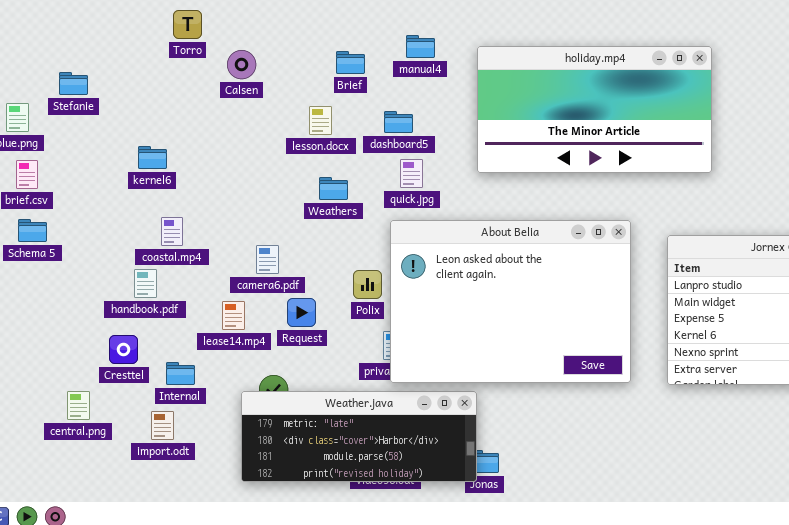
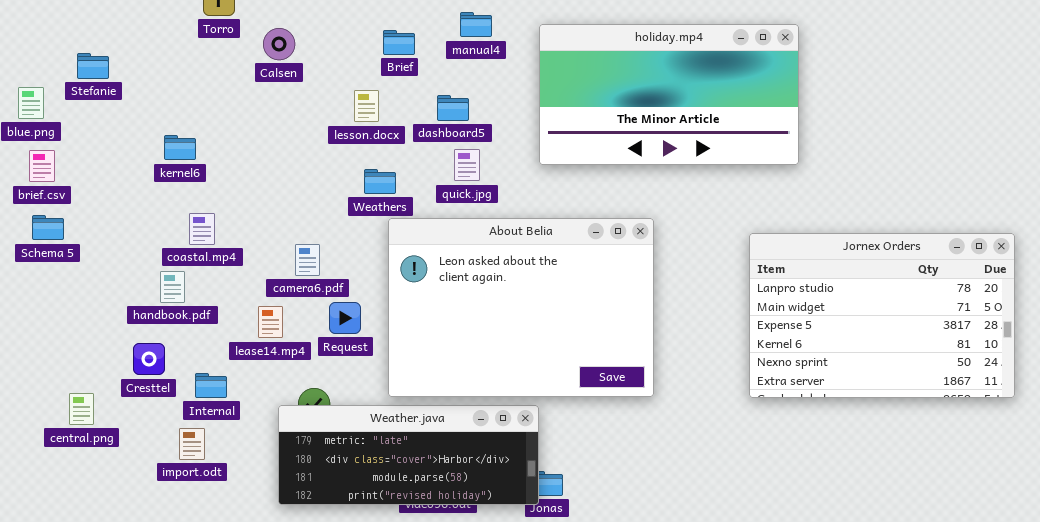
About Belia: [390,220,631,383] -> [388,218,654,397], moved
central.png: [67,391,90,420] -> [69,393,94,425], moved

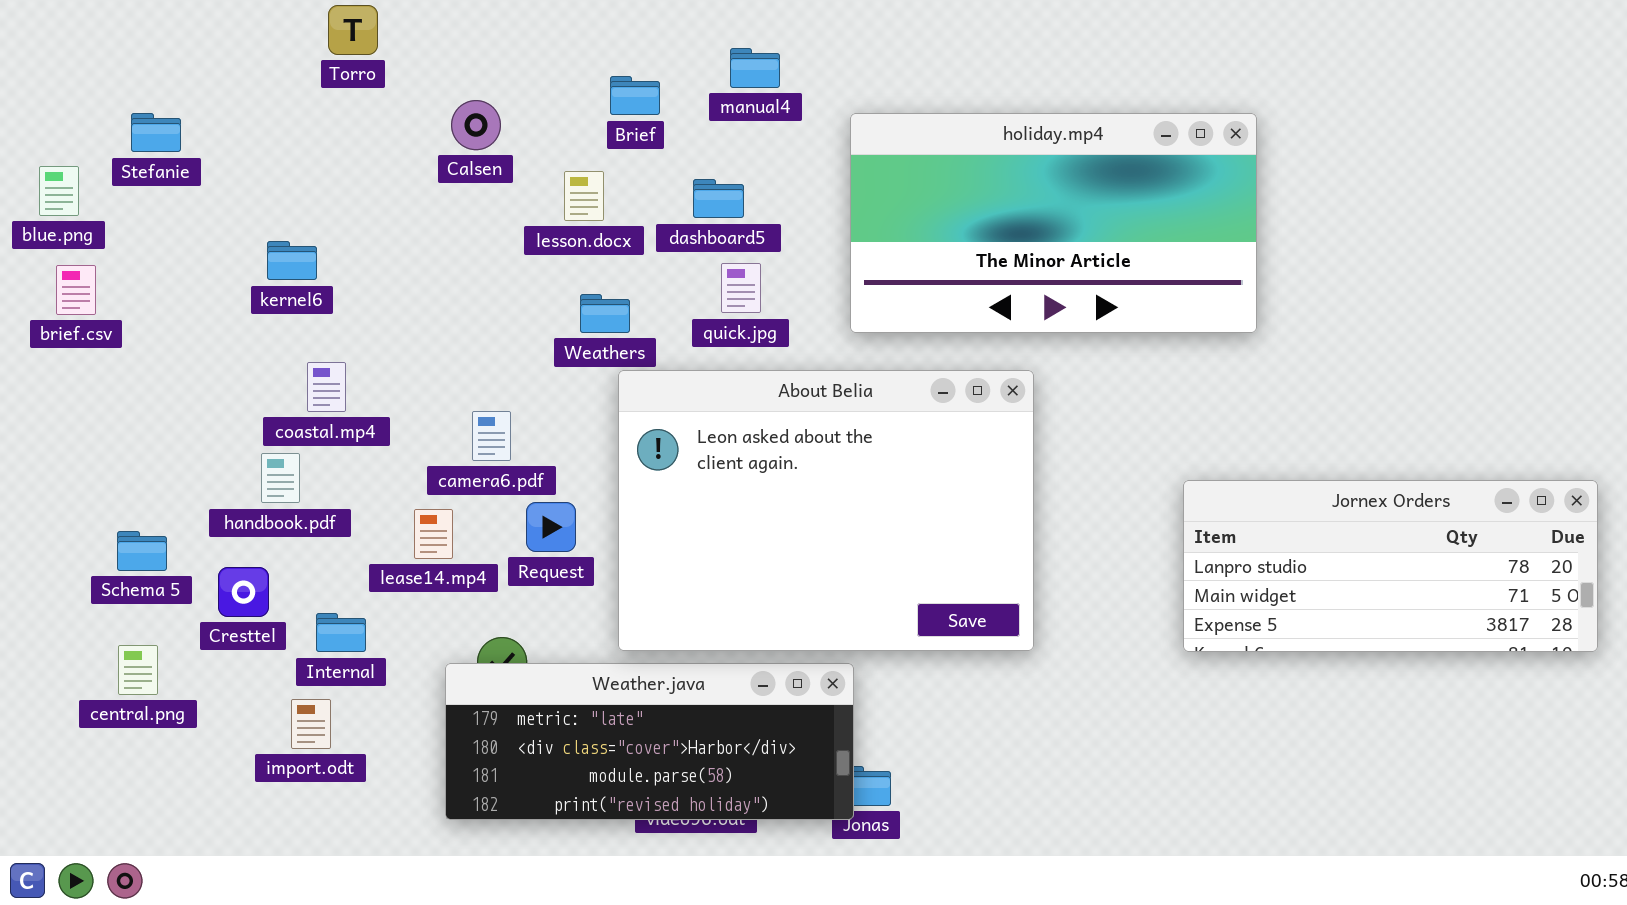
holiday.mp4: [539,24,799,165] -> [850,113,1257,333], moved
Calsen: [263,28,295,60] -> [451,100,501,150], moved
Schema 5: [32,215,64,240] -> [117,531,167,571], moved
Jornex Orders: [749,233,1015,398] -> [1183,480,1598,652], resized

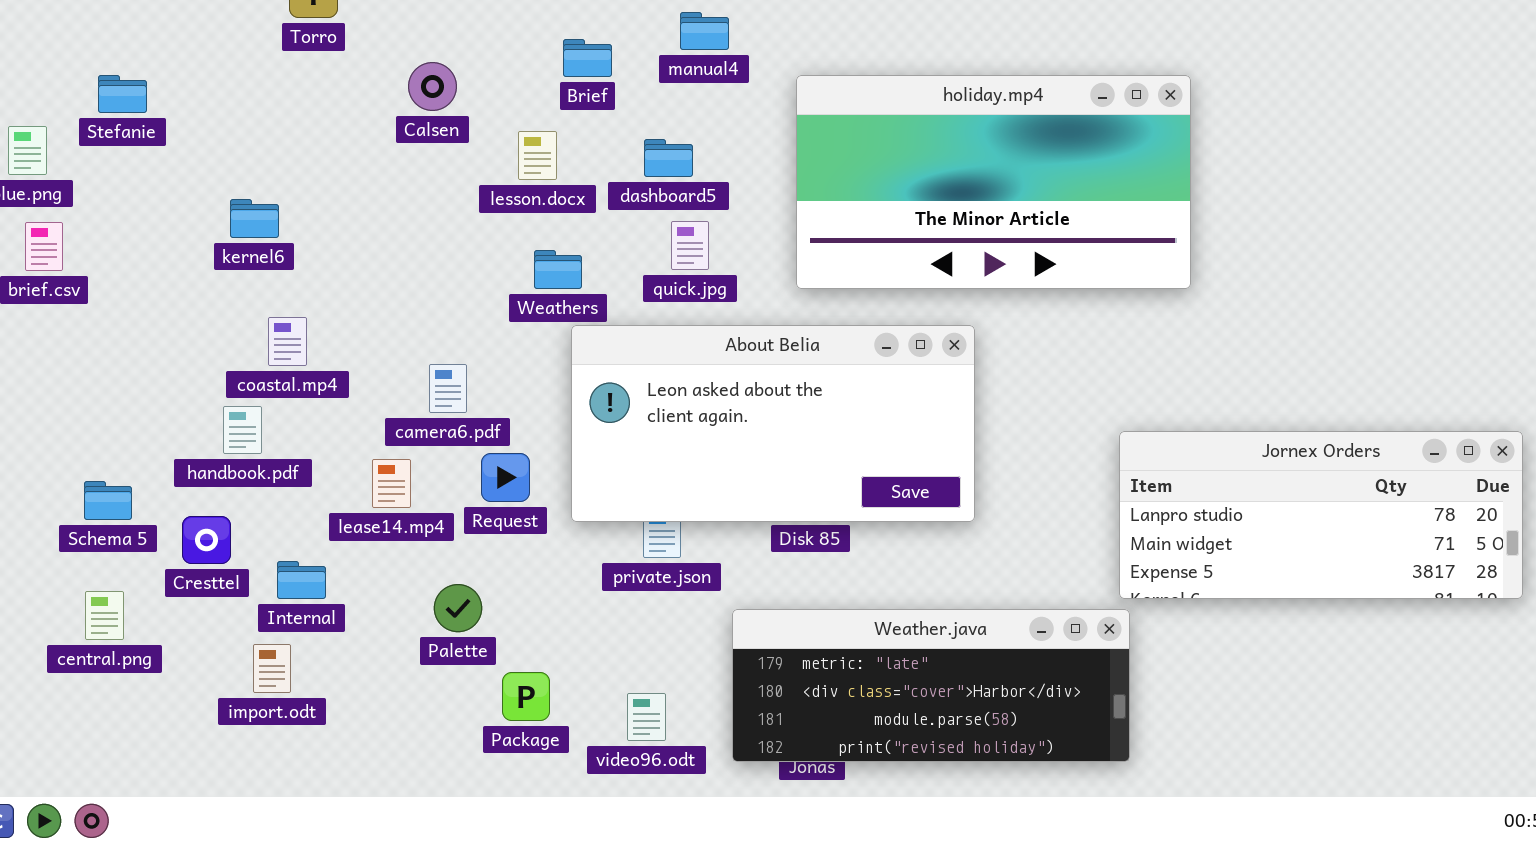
About Belia: [618,370,1034,651] -> [571,325,975,522], resized
Weather.java: [445,663,854,820] -> [732,609,1130,762], moved

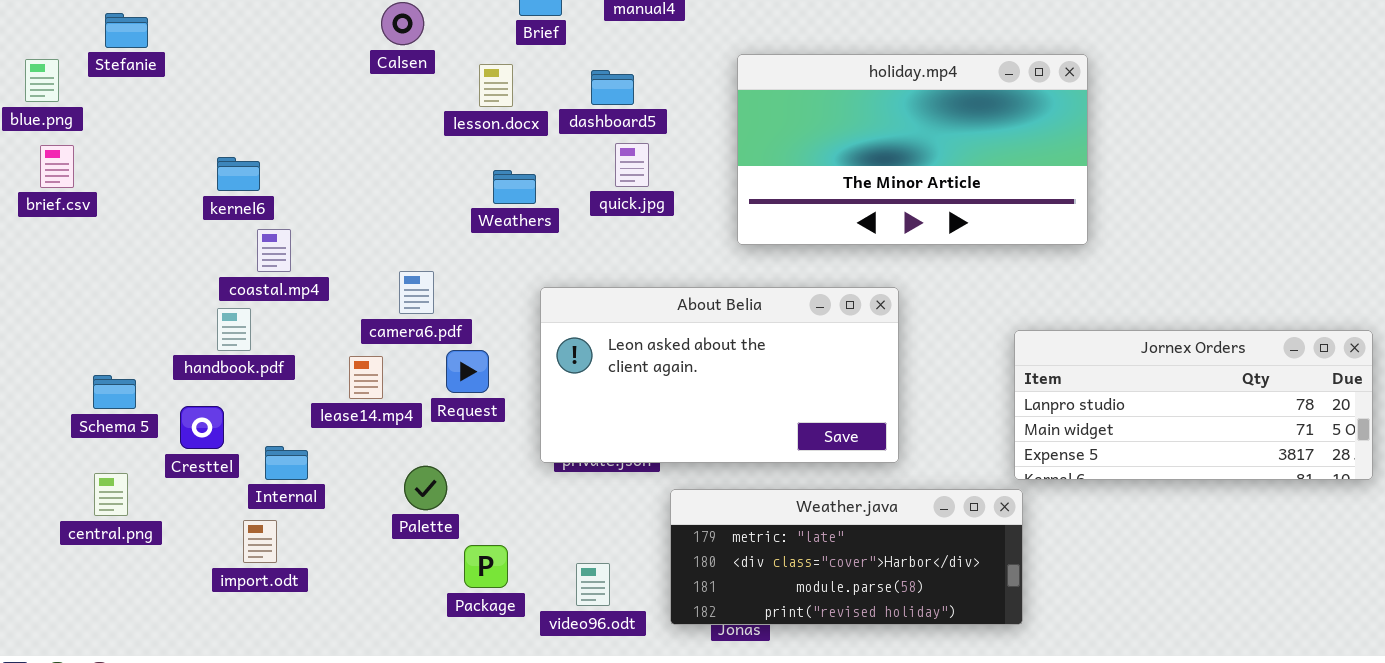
holiday.mp4: [796,75,1191,289] -> [737,54,1088,245], moved
kernel6: [230,199,279,238] -> [217,157,260,191], moved
About Belia: [571,325,975,522] -> [540,287,899,463], moved

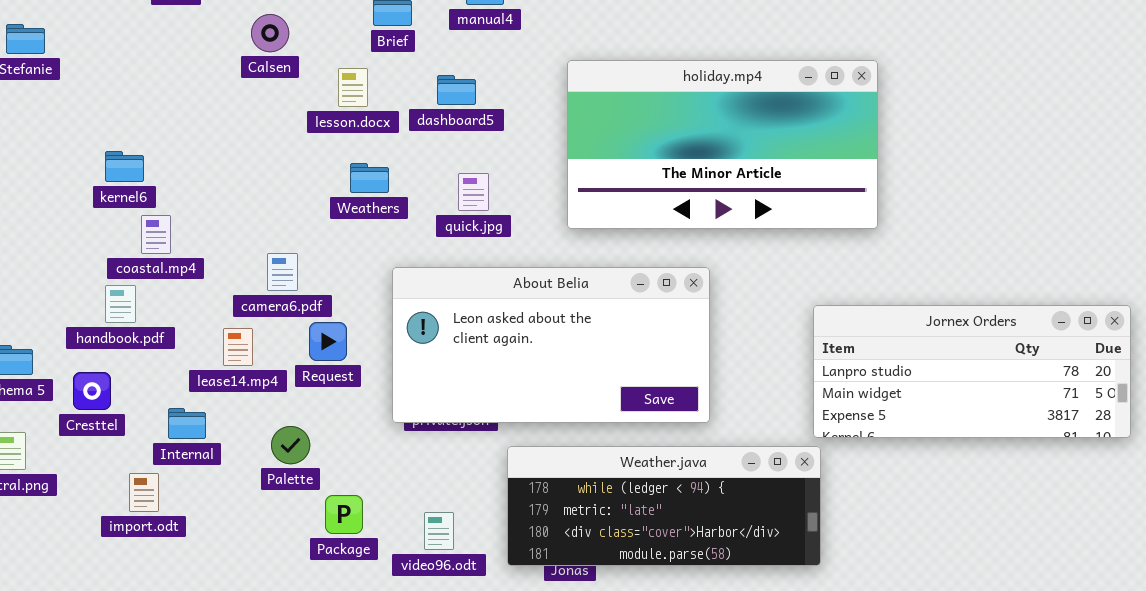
quick.jpg: [615,143,649,187] -> [458,173,489,211], moved
Internal: [265,446,308,480] -> [168,408,206,439], moved
Weather.java: [670,489,1023,625] -> [507,446,821,566], scrolled up 1 row

